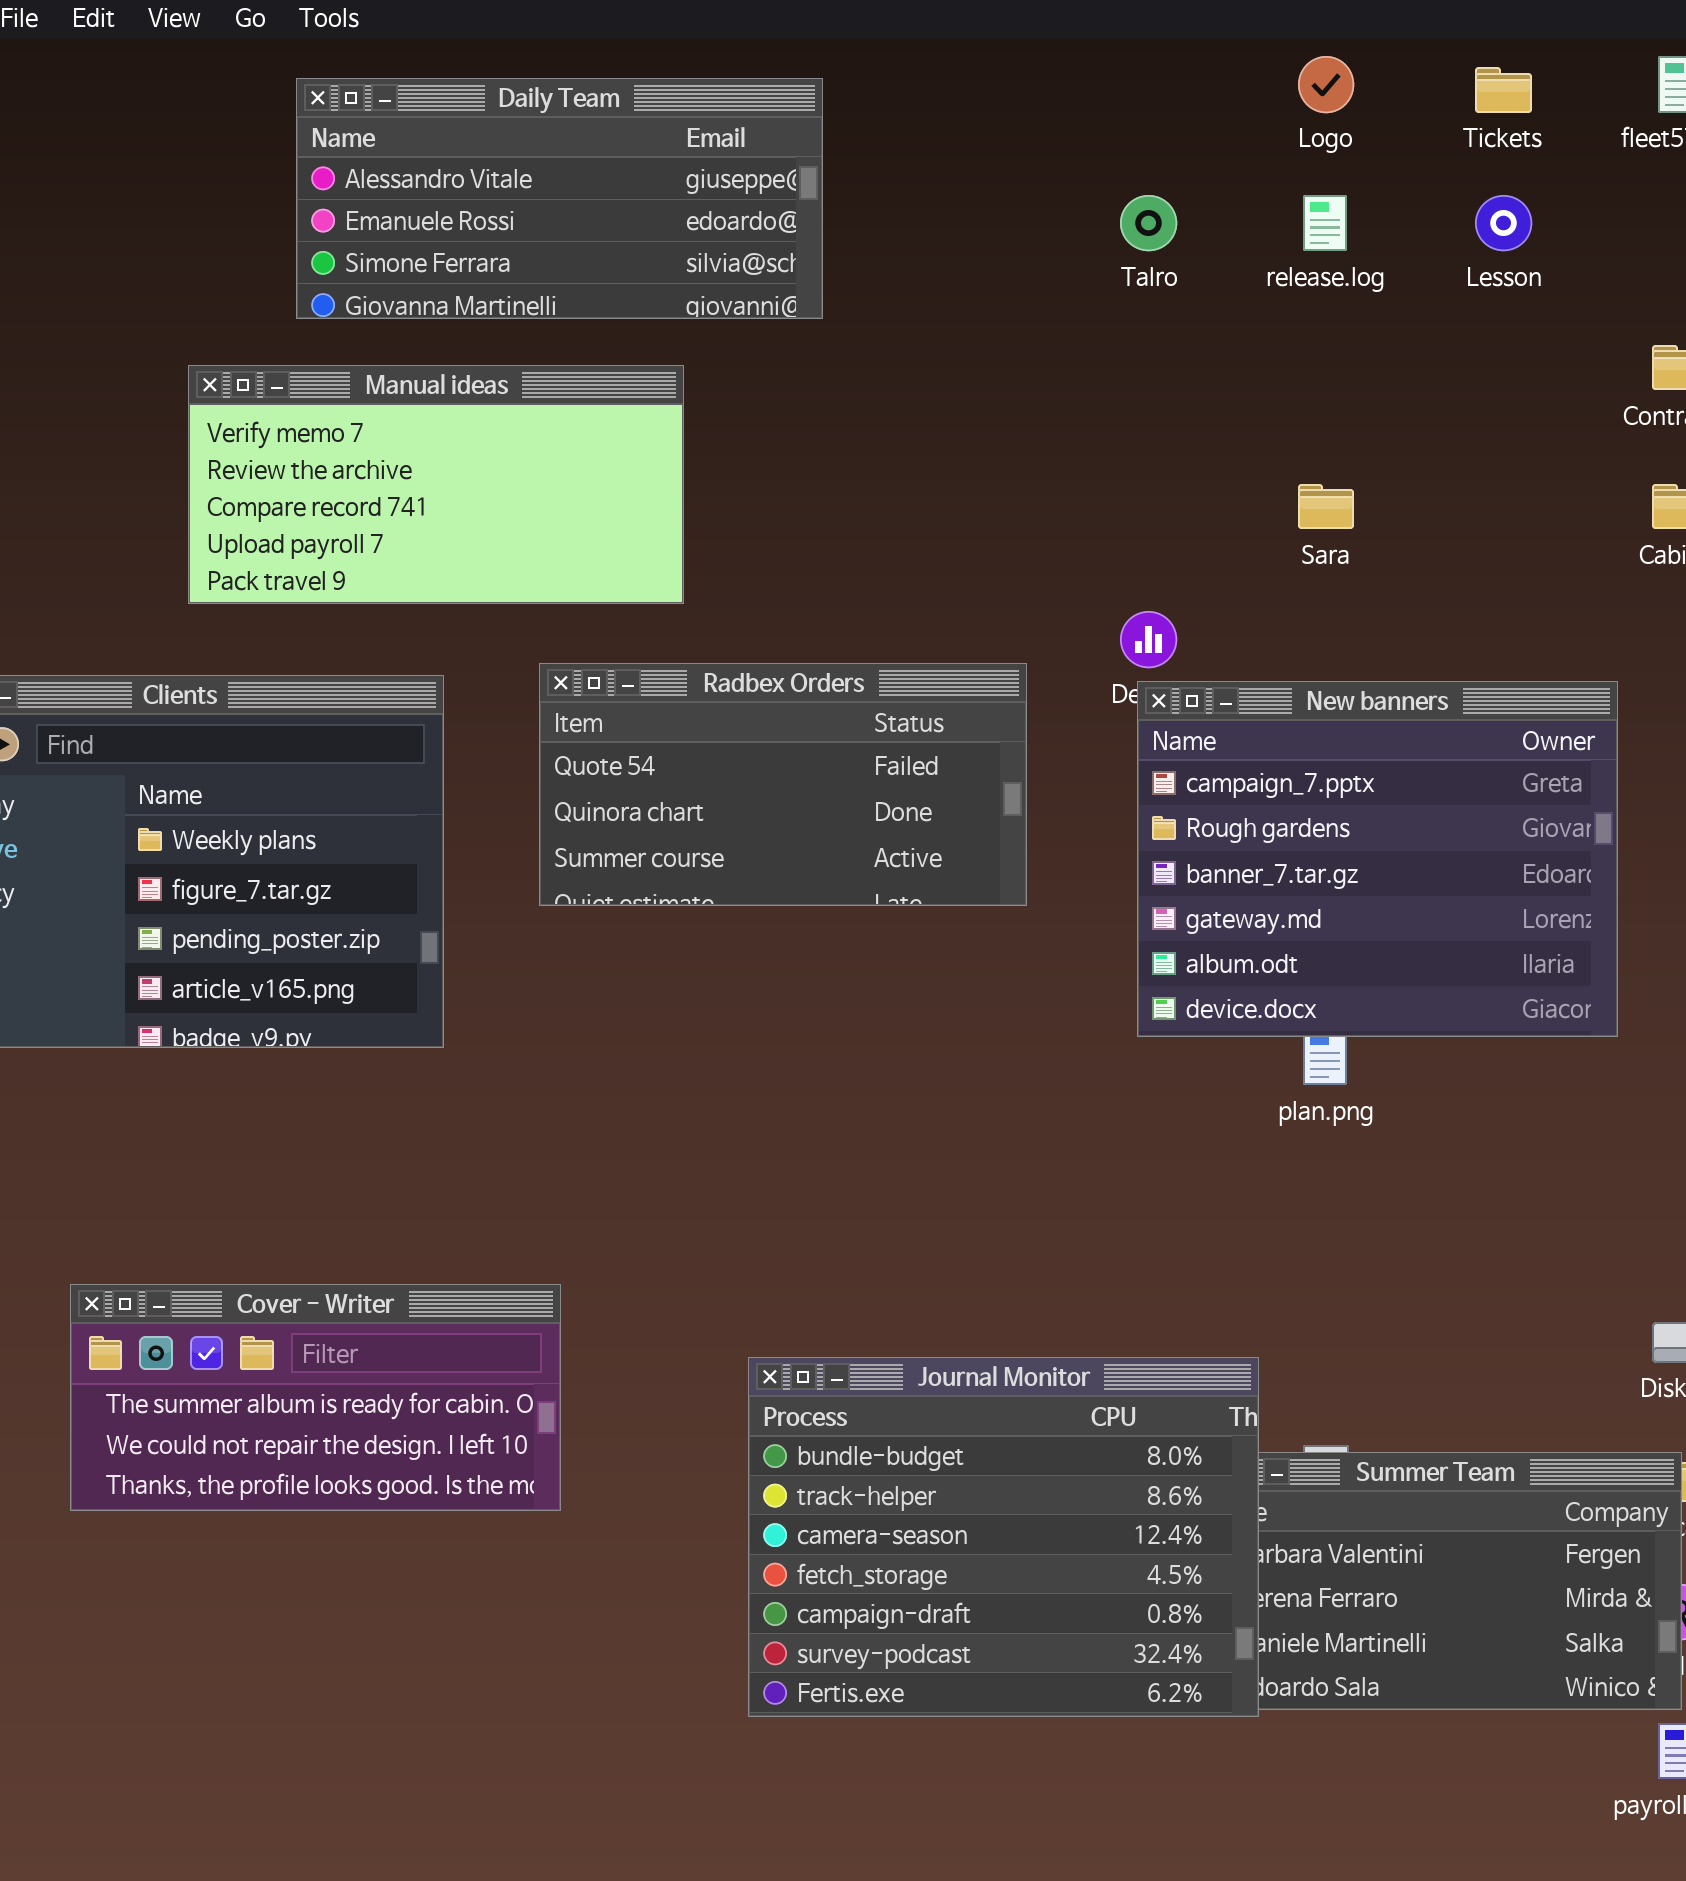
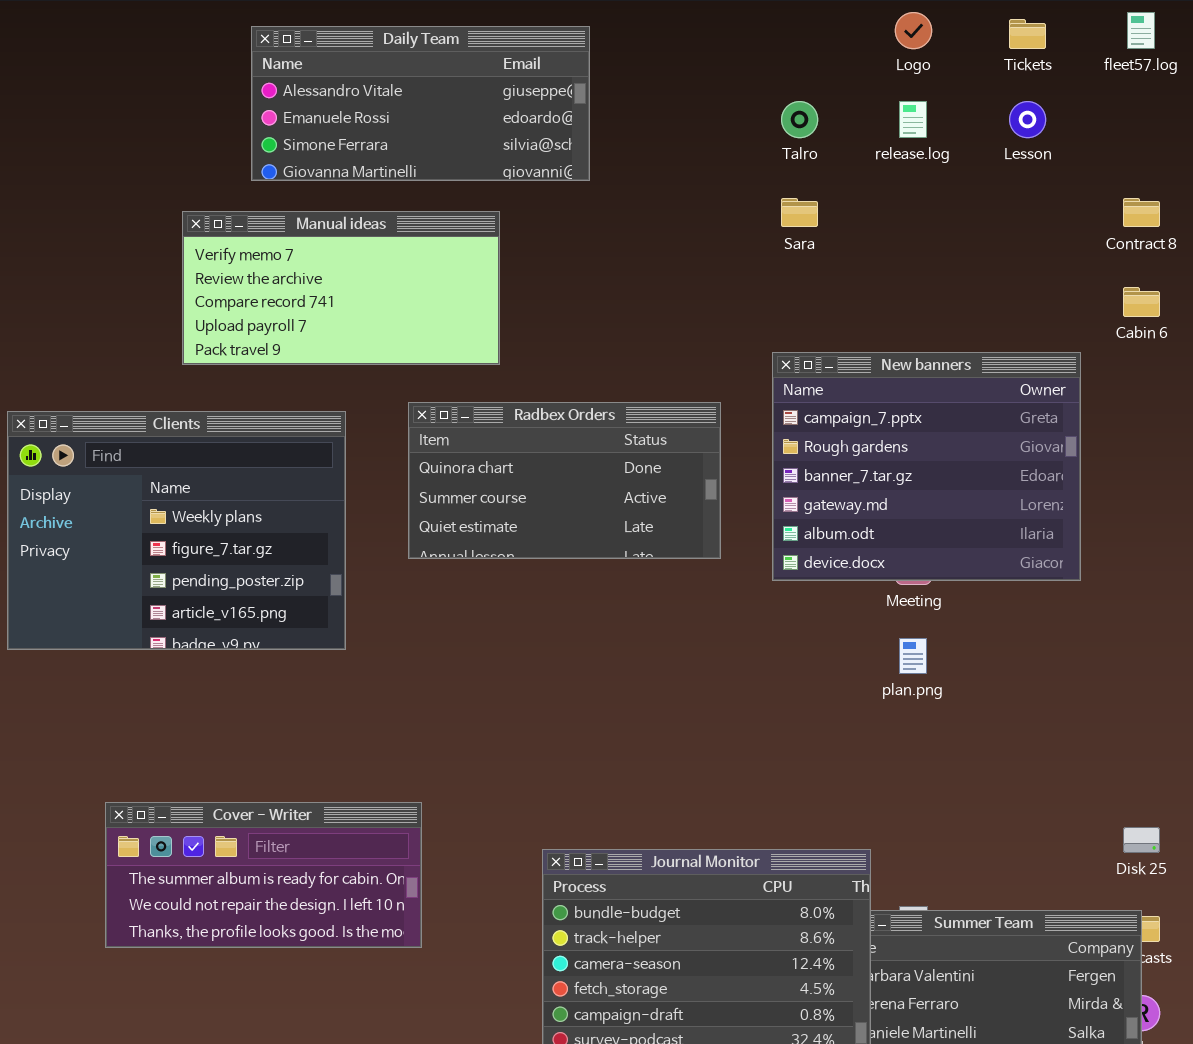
Sara: [1298,484,1354,529] -> [781,198,818,227], moved
Radbex Orders: [539,663,1027,906] -> [408,402,721,559], scrolled down 1 row
New banners: [1137,681,1618,1037] -> [772,352,1081,581], moved

